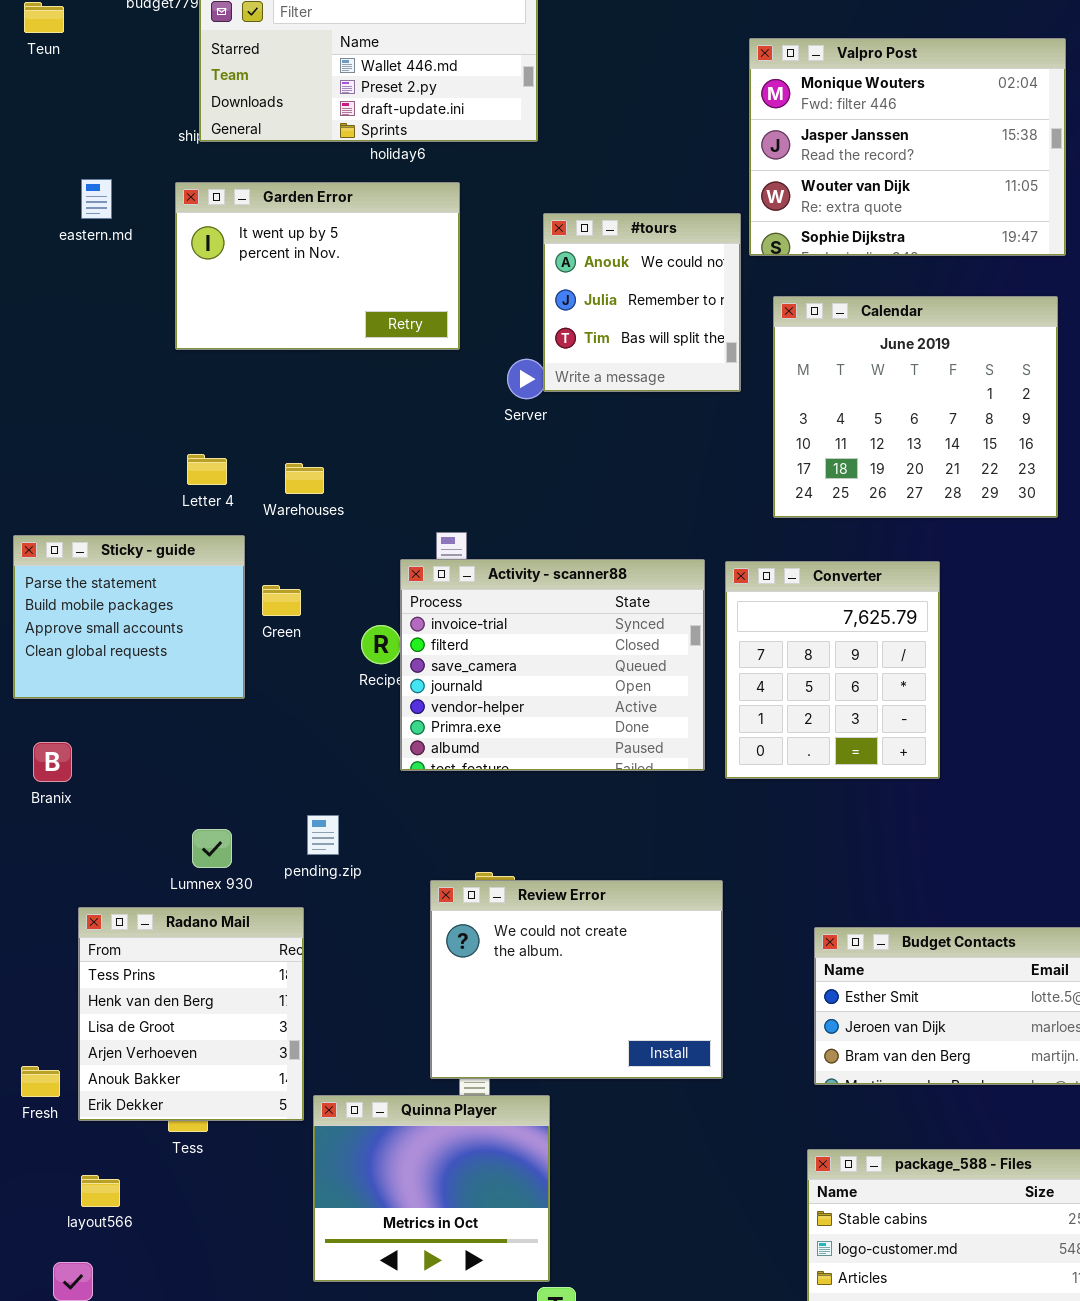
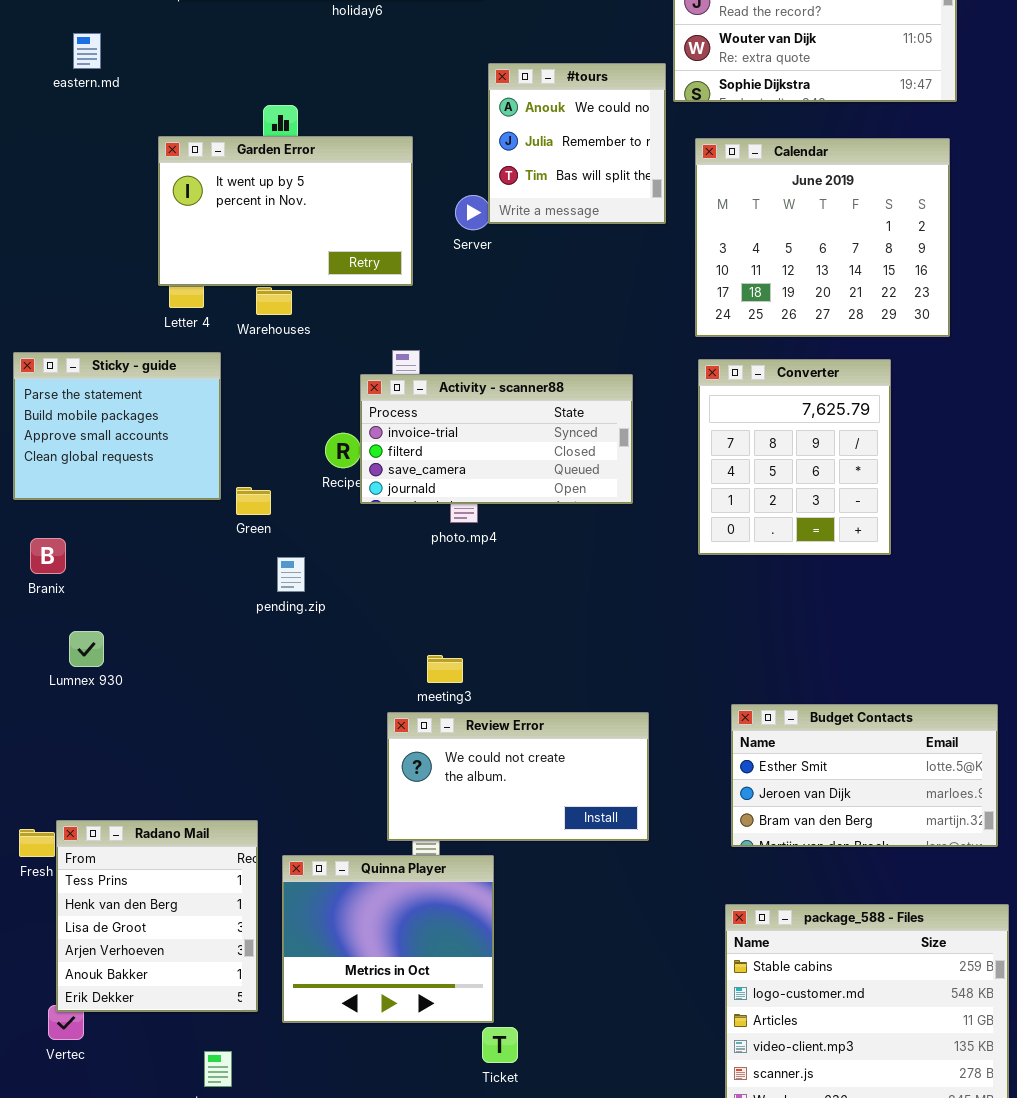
Garden Error: [175,182,460,350] -> [158,136,413,286], moved
Activity - scanner88: [400,559,705,771] -> [360,374,633,504], resized
Converter: [725,561,940,779] -> [698,359,891,555], moved
Green: [262,585,301,616] -> [236,487,271,515], moved
pending.zip: [307,815,339,855] -> [277,557,305,592], moved
Lumnex 930: [192,829,232,868] -> [69,631,104,667], moved
Review Error: [430,880,723,1079] -> [387,712,649,841], resized
Radano Mail: [78,907,304,1121] -> [56,820,258,1012], moved

